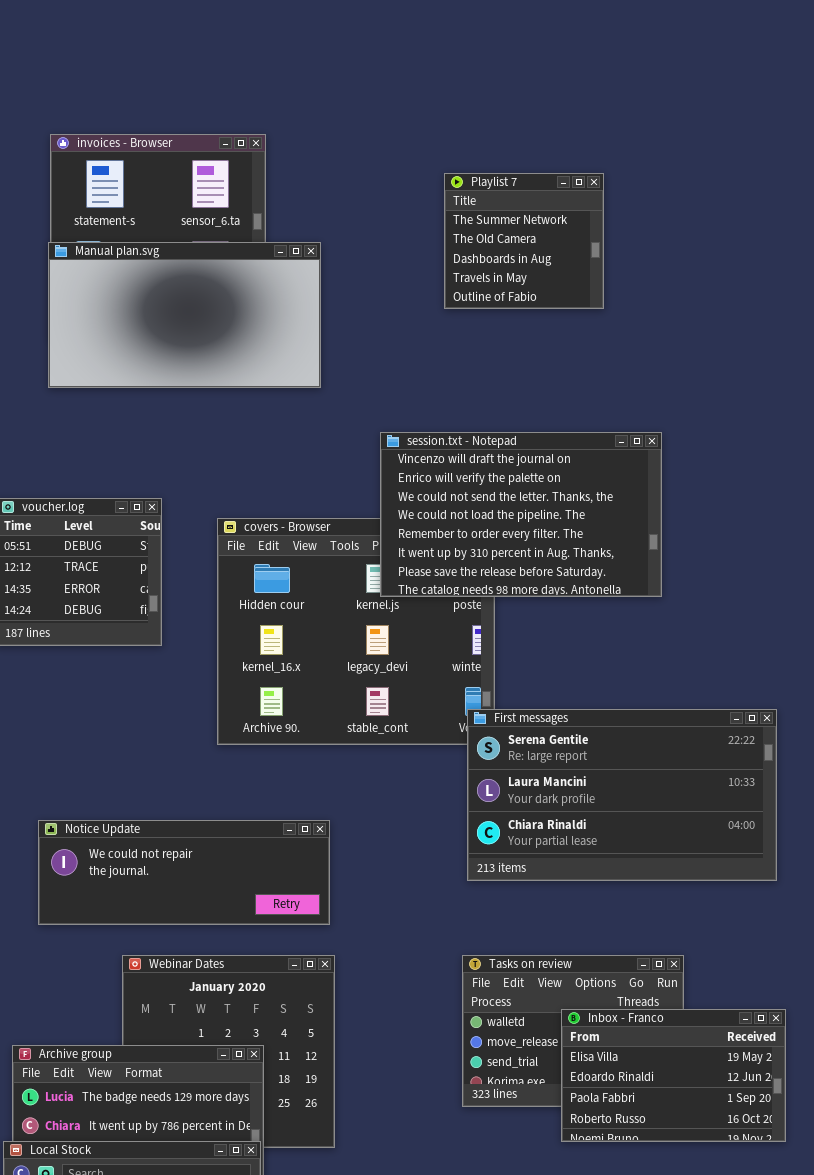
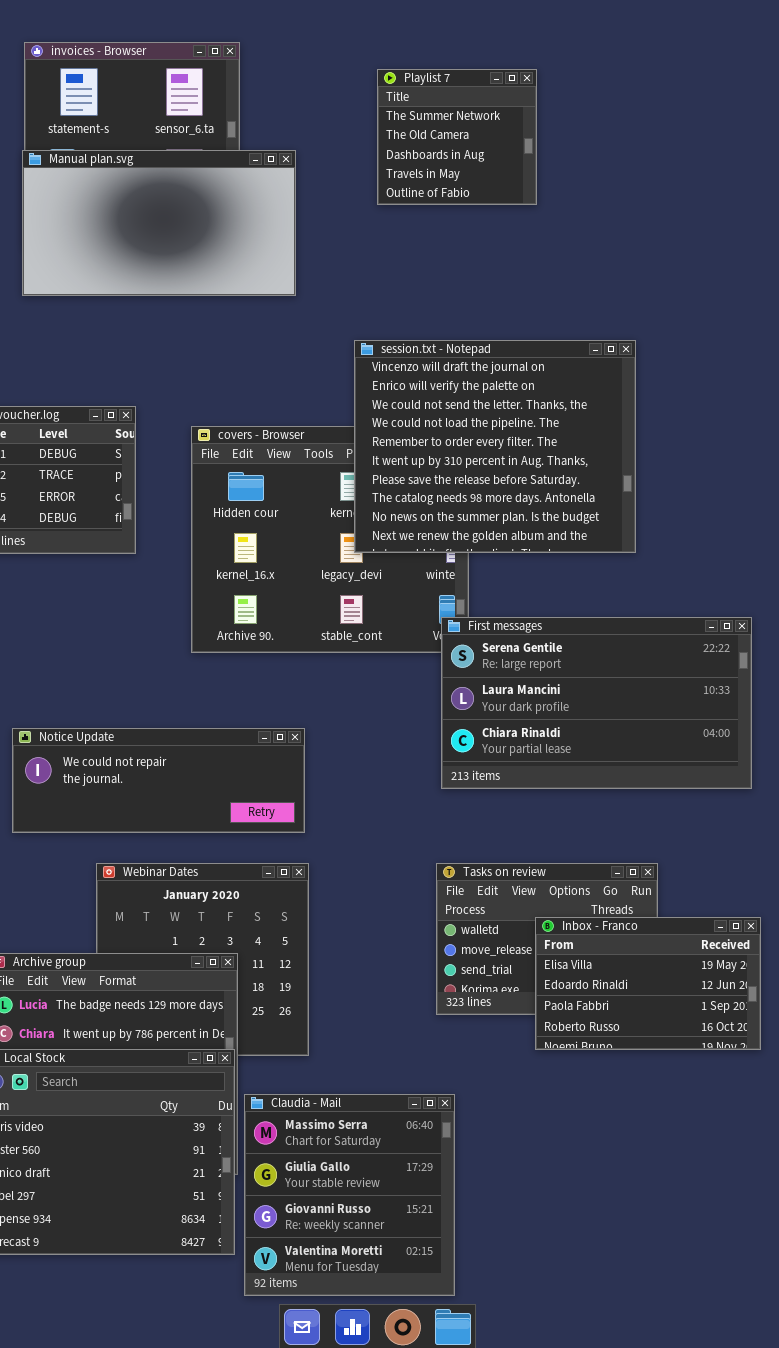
Playlist 7: [444,173,604,309] -> [377,69,537,205], moved
session.txt - Notepad: [380,432,662,597] -> [354,340,636,553], resized

